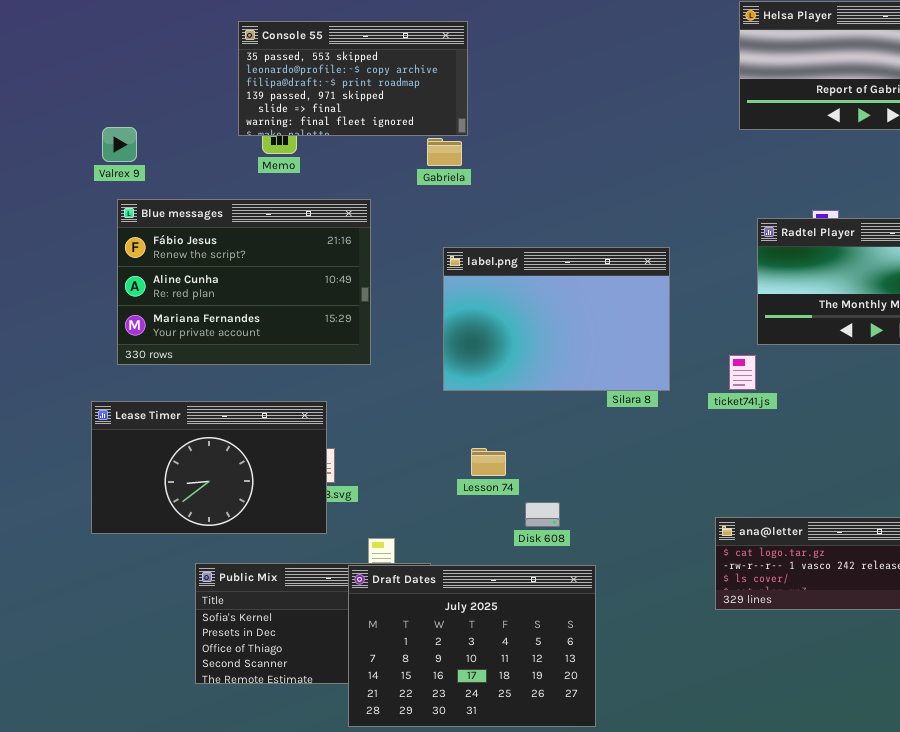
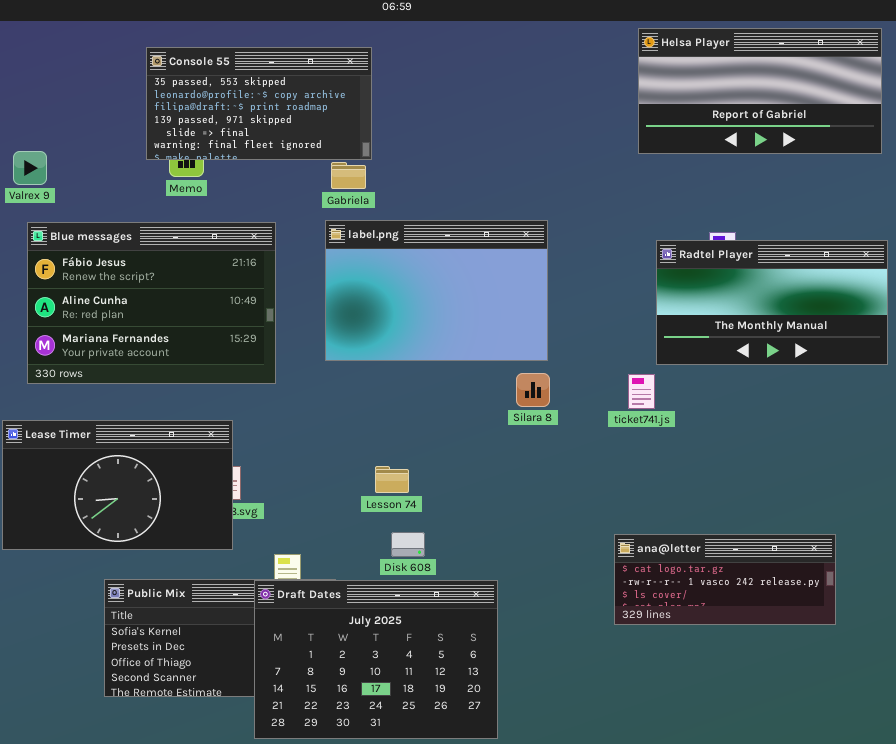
label.png: [443,247,670,391] -> [325,220,548,361], moved
Disk 608: [525,502,560,527] -> [391,532,425,557], moved

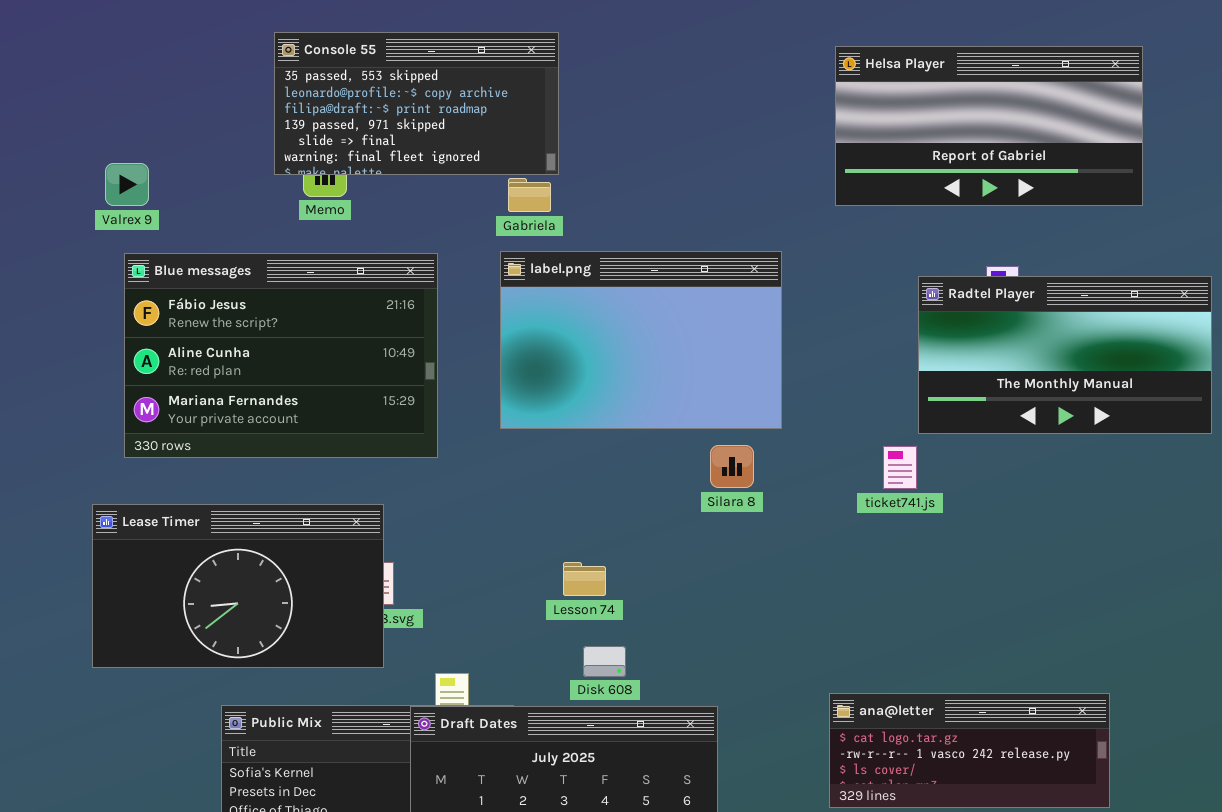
Helsa Player: [638,28,882,154] -> [835,46,1143,206], moved
Silara 8: [516,373,550,407] -> [710,445,754,488], moved
ana@letter: [614,534,836,625] -> [829,693,1110,808], moved

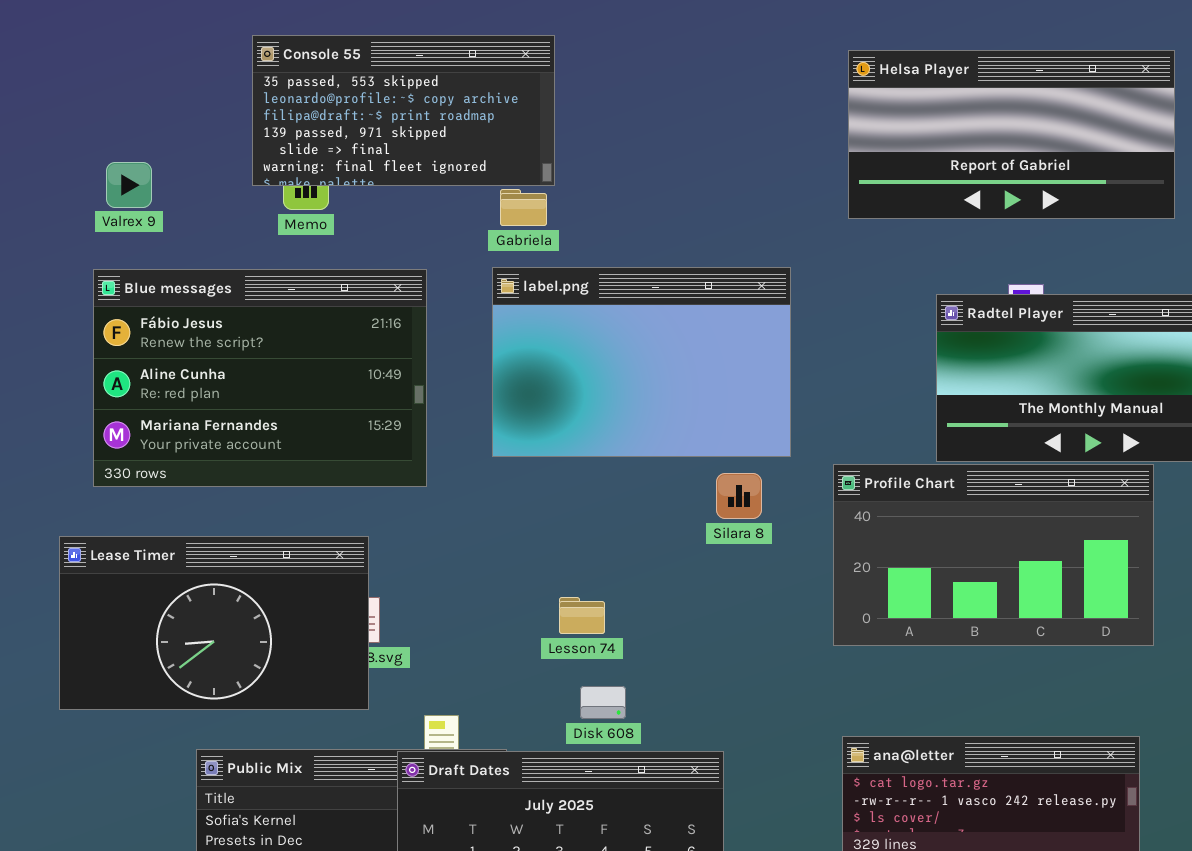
Valrex 9: [105,163,149,206] -> [106,162,152,208], moved
Profile Chart: none -> [833,464,1154,646], opened

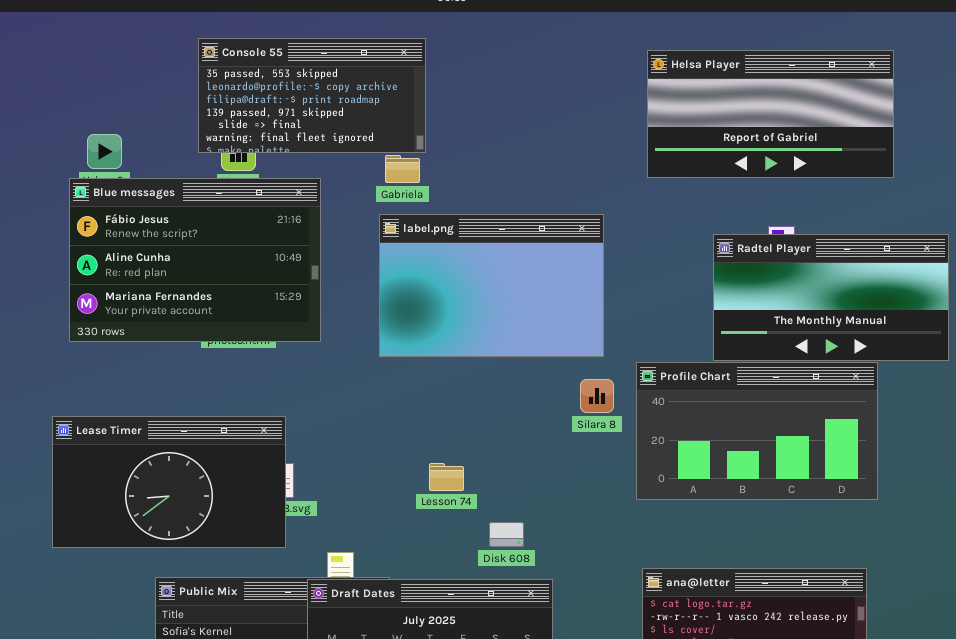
Blue messages: [93,269,427,487] -> [69,178,321,342], moved
Silara 8: [716,473,762,519] -> [580,379,614,413], moved
Disk 608: [580,686,626,719] -> [489,522,524,547], moved

